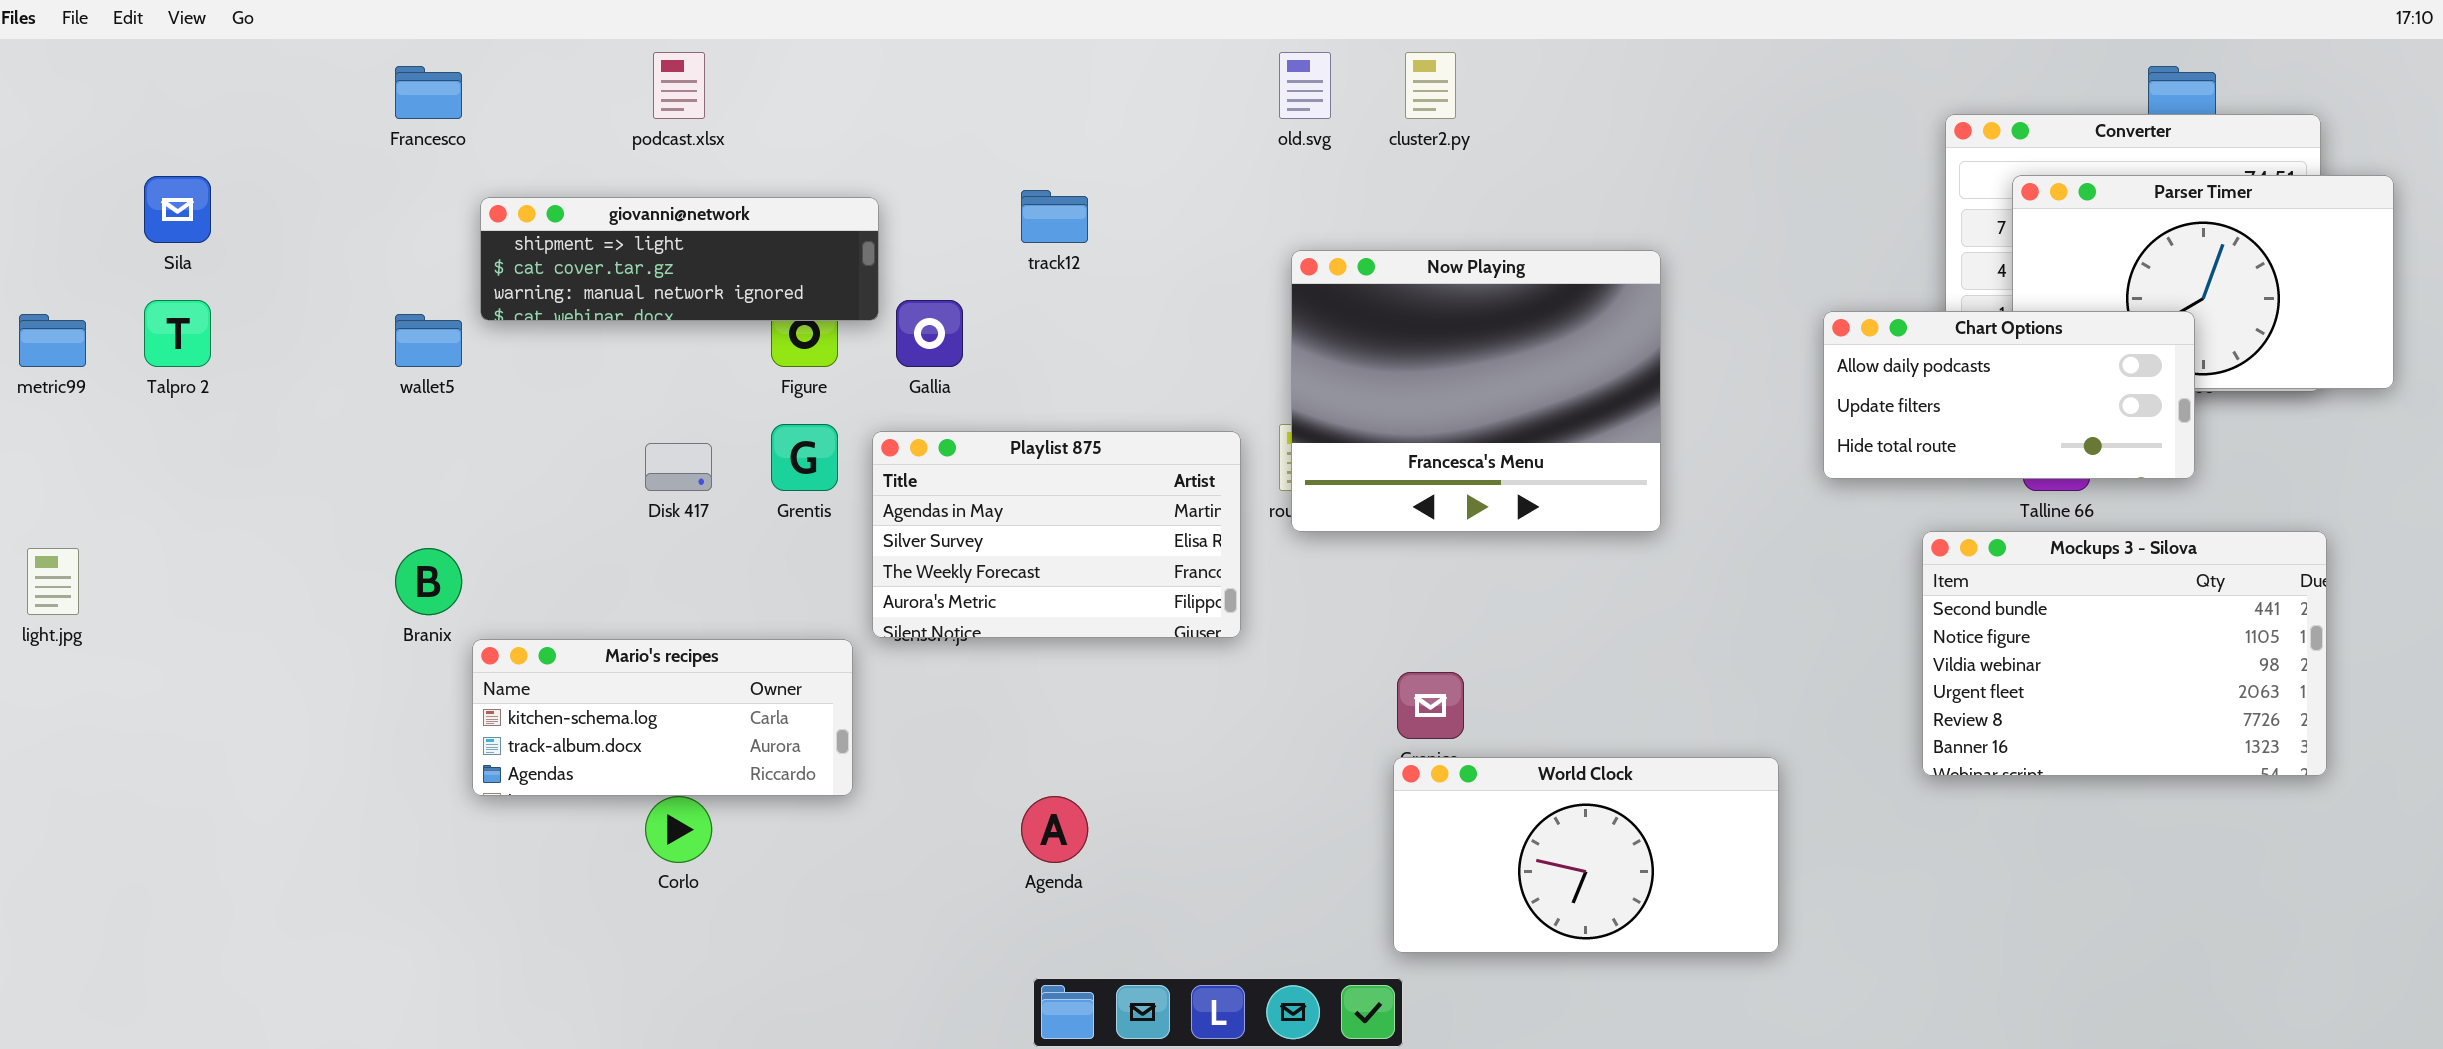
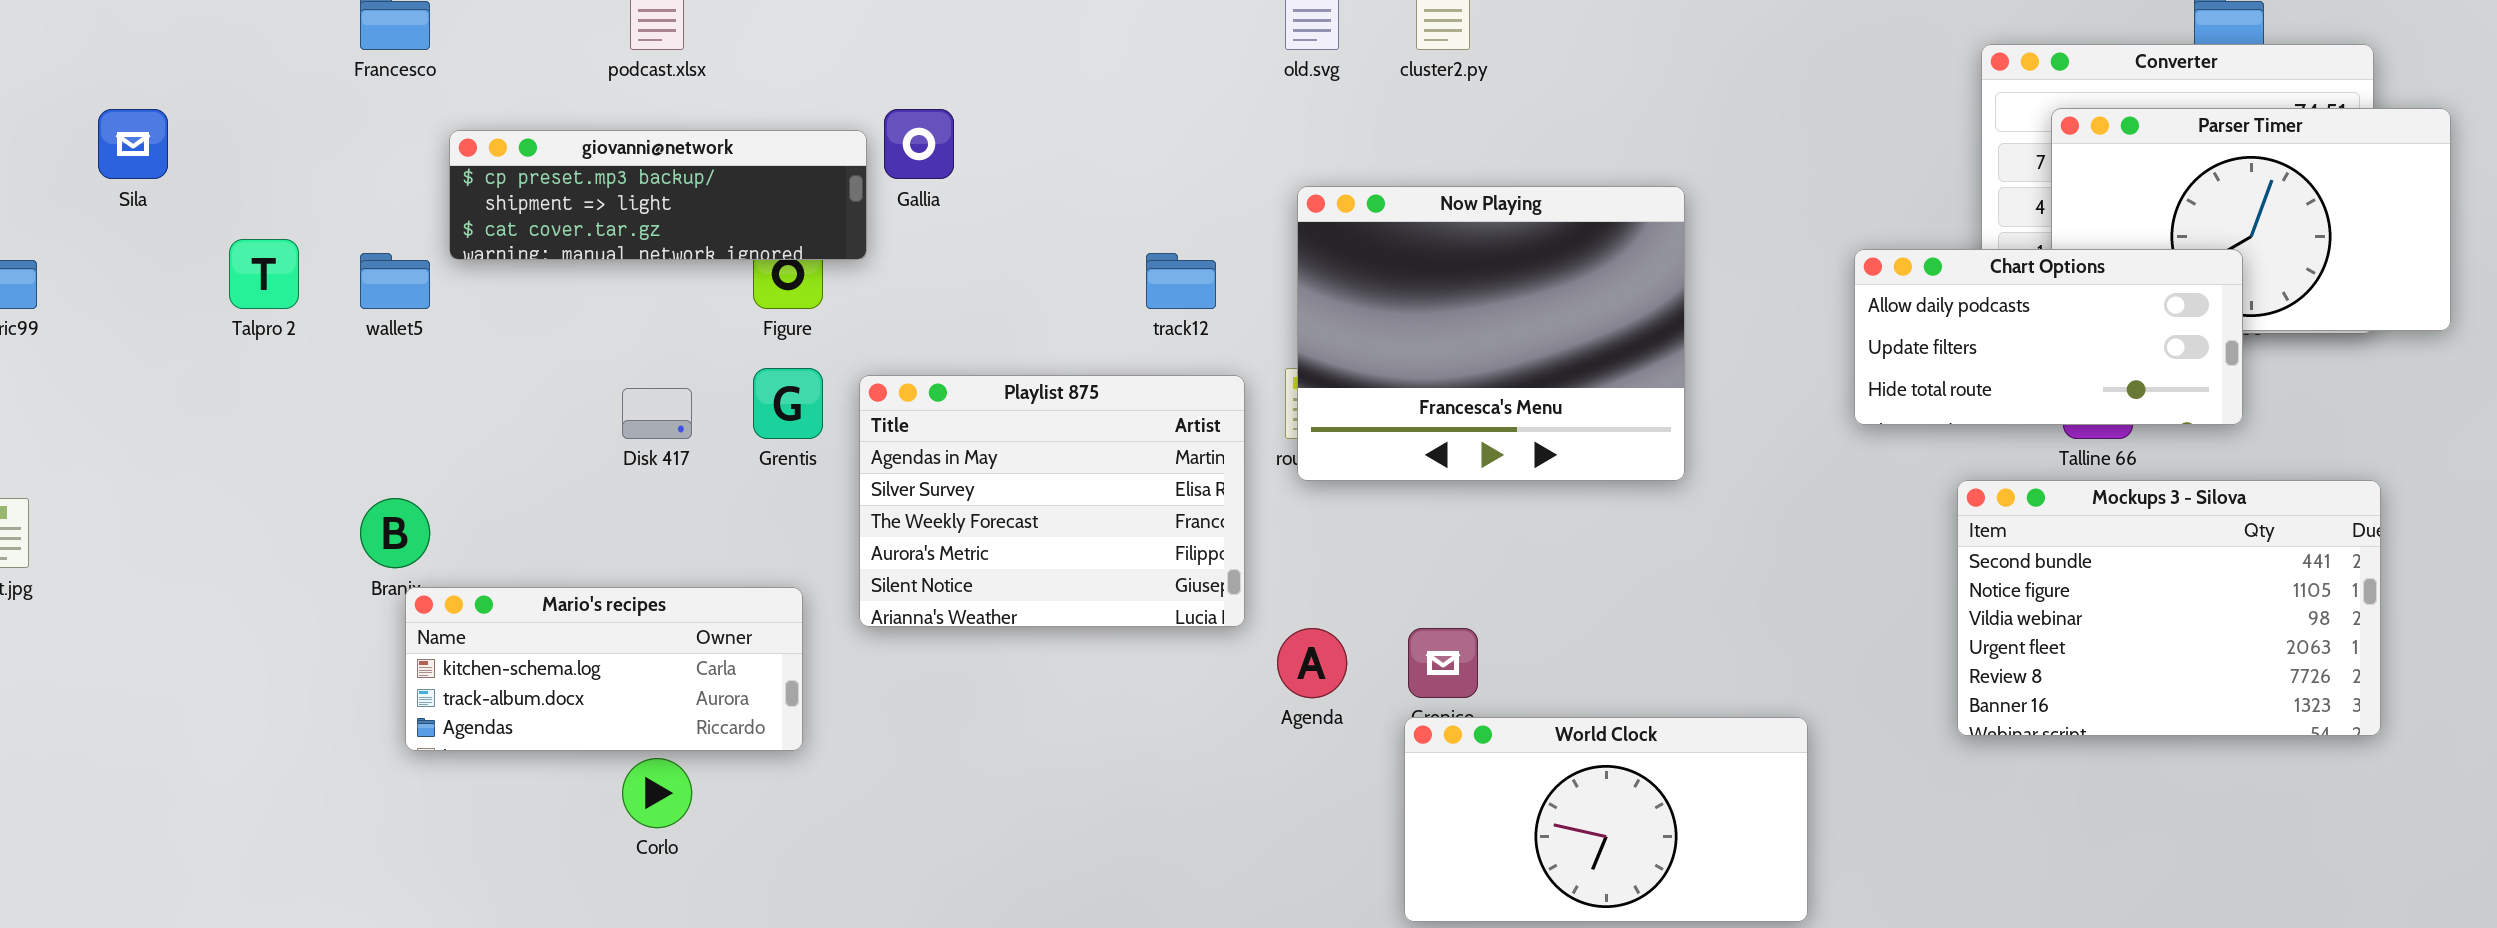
track12: [1021,190,1088,243] -> [1146,253,1216,309], moved
giovanni@network: [480,197,879,321] -> [449,130,867,260], scrolled up 1 row
Talpro 2: [144,300,211,367] -> [229,239,299,309], moved
Gallia: [896,300,963,367] -> [884,109,954,179], moved
Playlist 875: [872,431,1241,638] -> [859,375,1245,627], resized
Mario's recipes: [472,639,853,796] -> [405,587,803,751], moved
Agenda: [1021,796,1088,863] -> [1277,628,1347,698], moved

